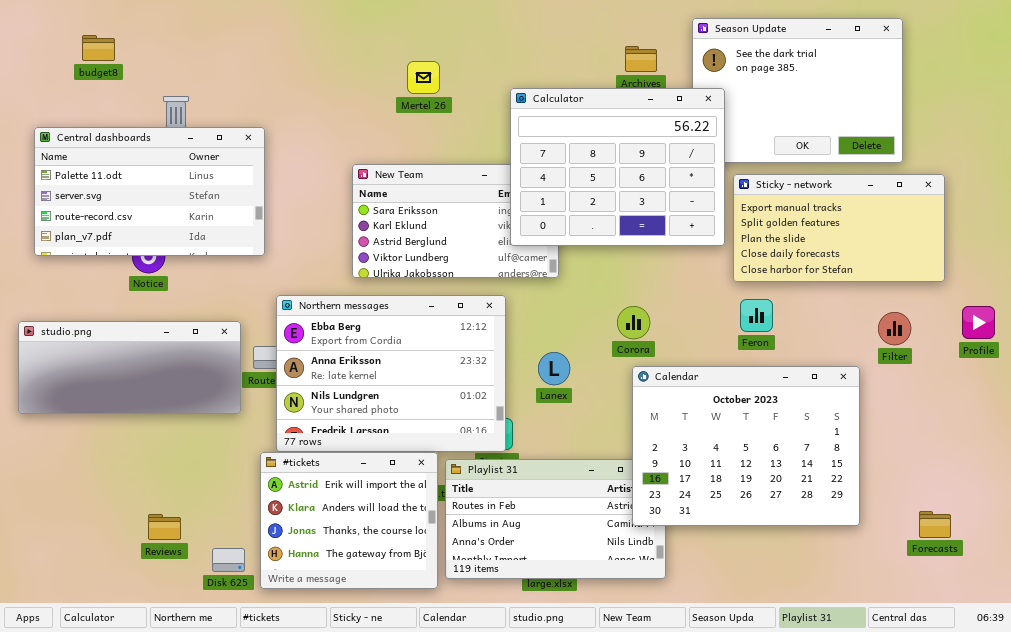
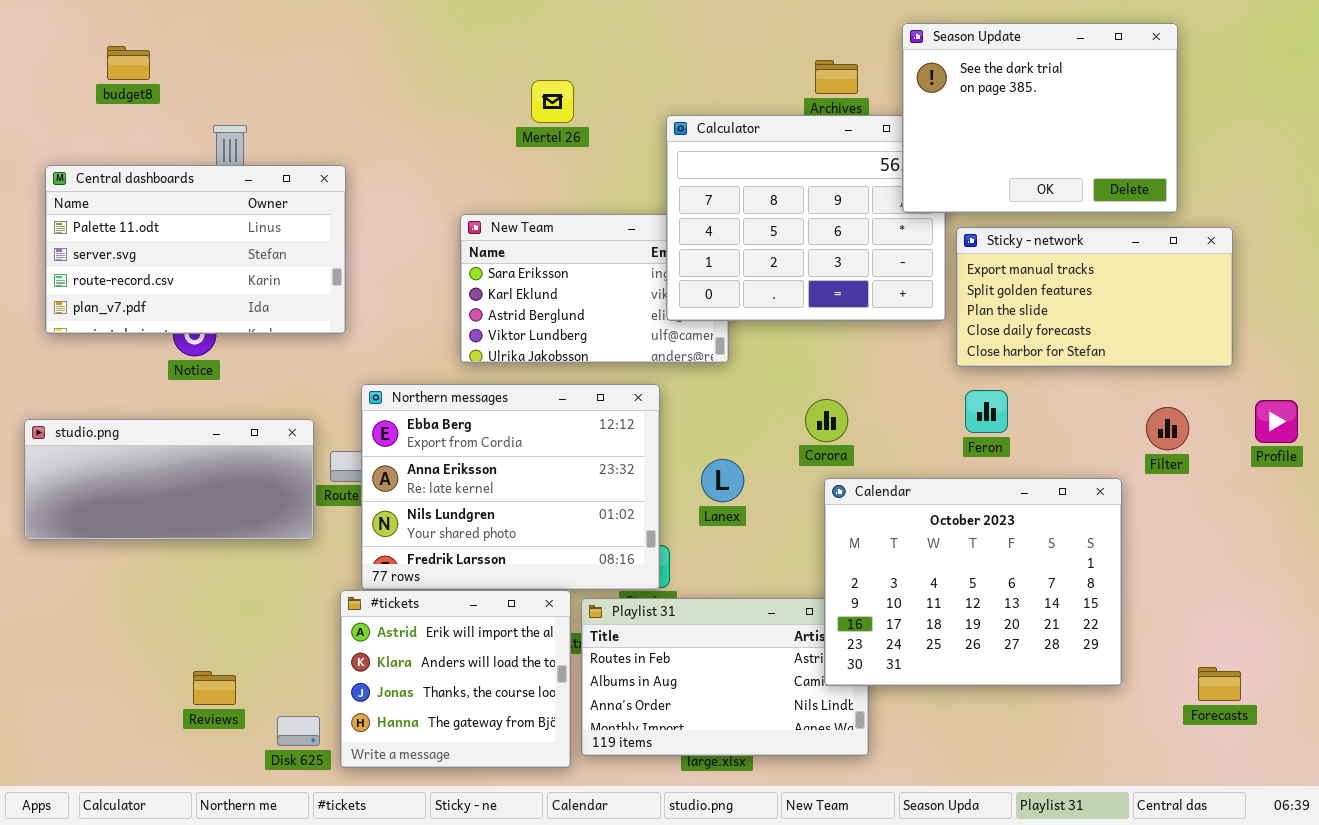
Season Update: [692,18,903,163] -> [902,23,1178,213], raised

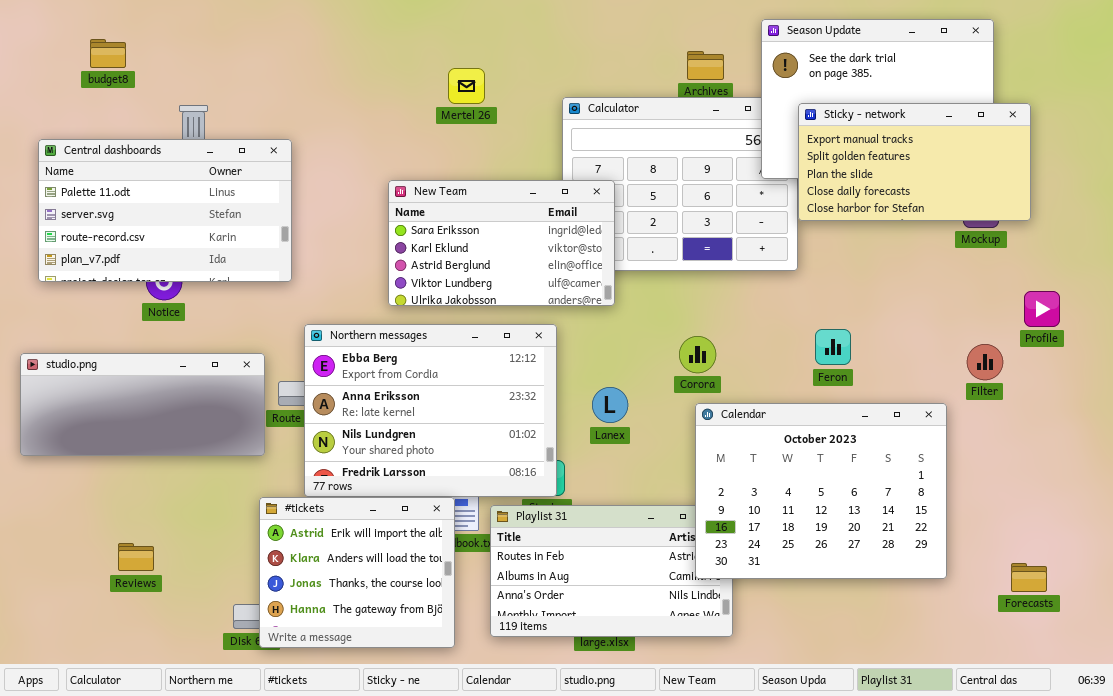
New Team: [460,214,729,363] -> [388,180,615,306], raised
Sticky - network: [956,227,1233,367] -> [798,103,1031,221], moved
Profile: [1255,400,1298,443] -> [1024,291,1060,327], moved
#tickets: [340,590,571,768] -> [259,497,455,648], moved
Reviews: [193,671,236,705] -> [118,543,154,571], moved

